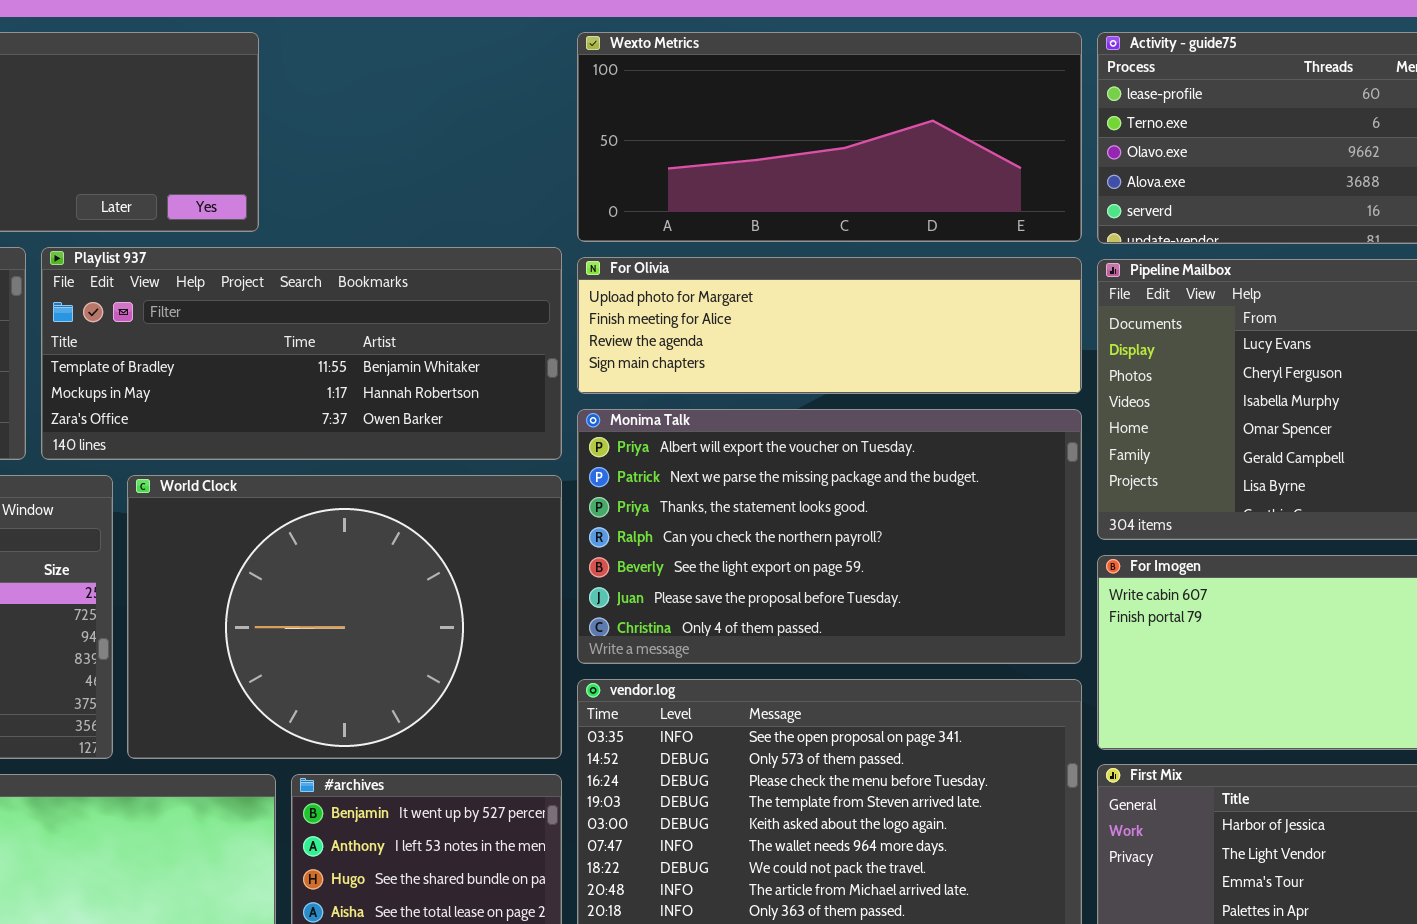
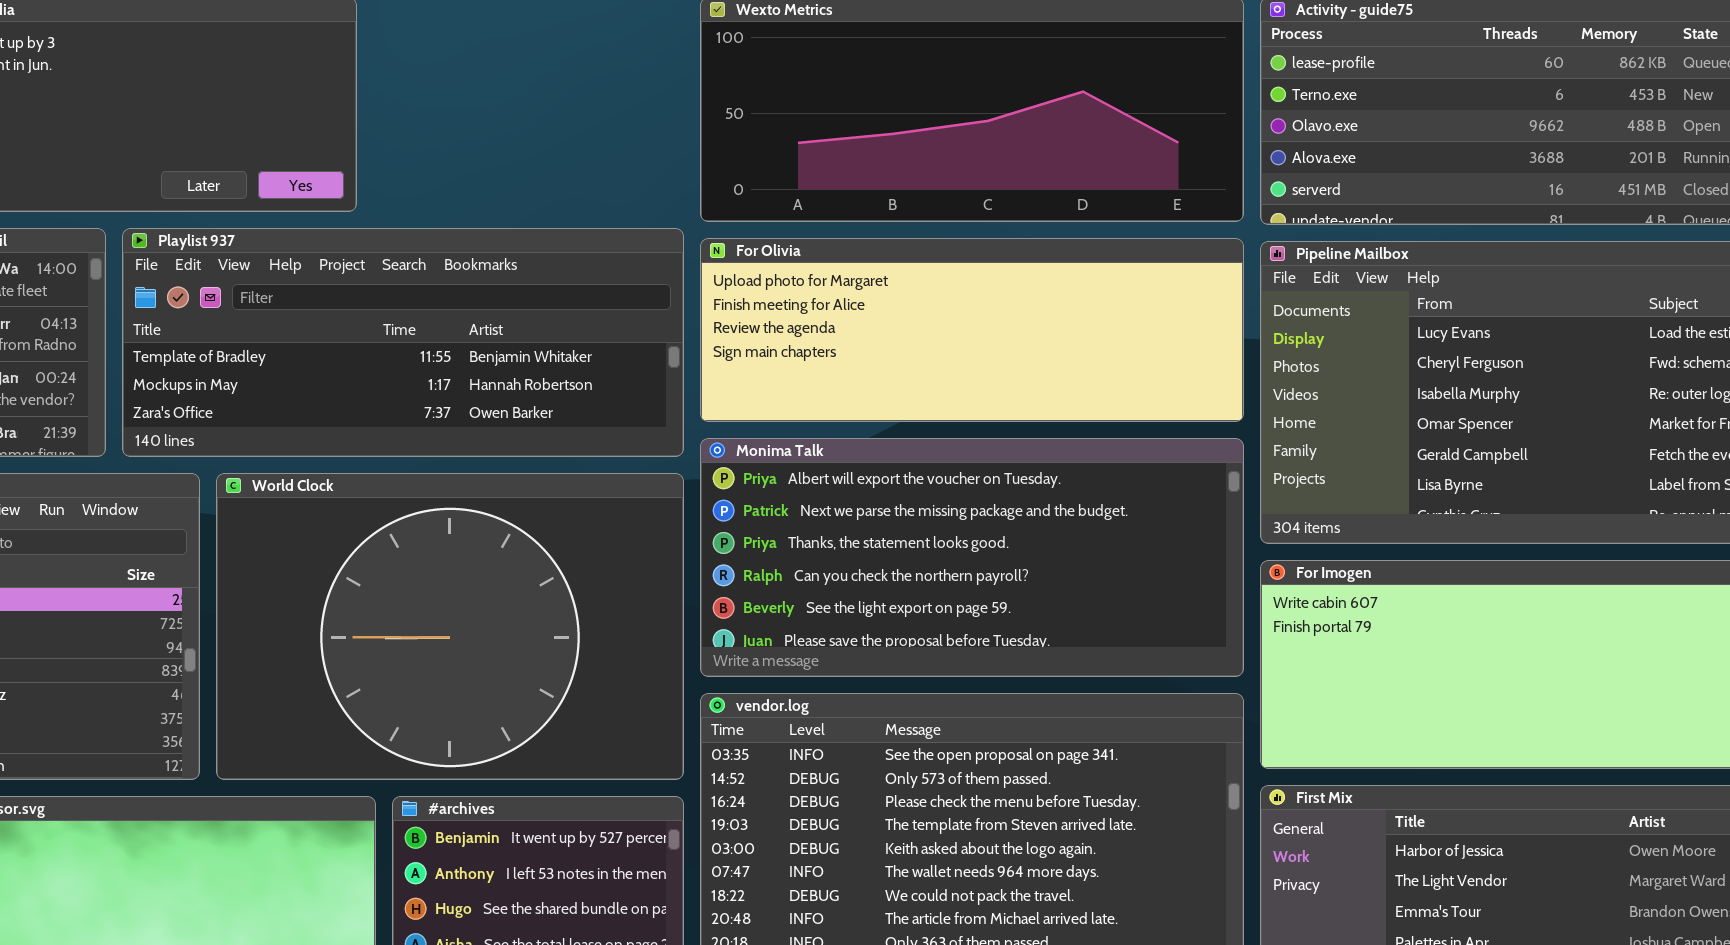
For Olivia: [577,257,1082,394] -> [700,238,1244,422], resized
Monima Talk: [577,409,1082,664] -> [700,438,1244,677], resized

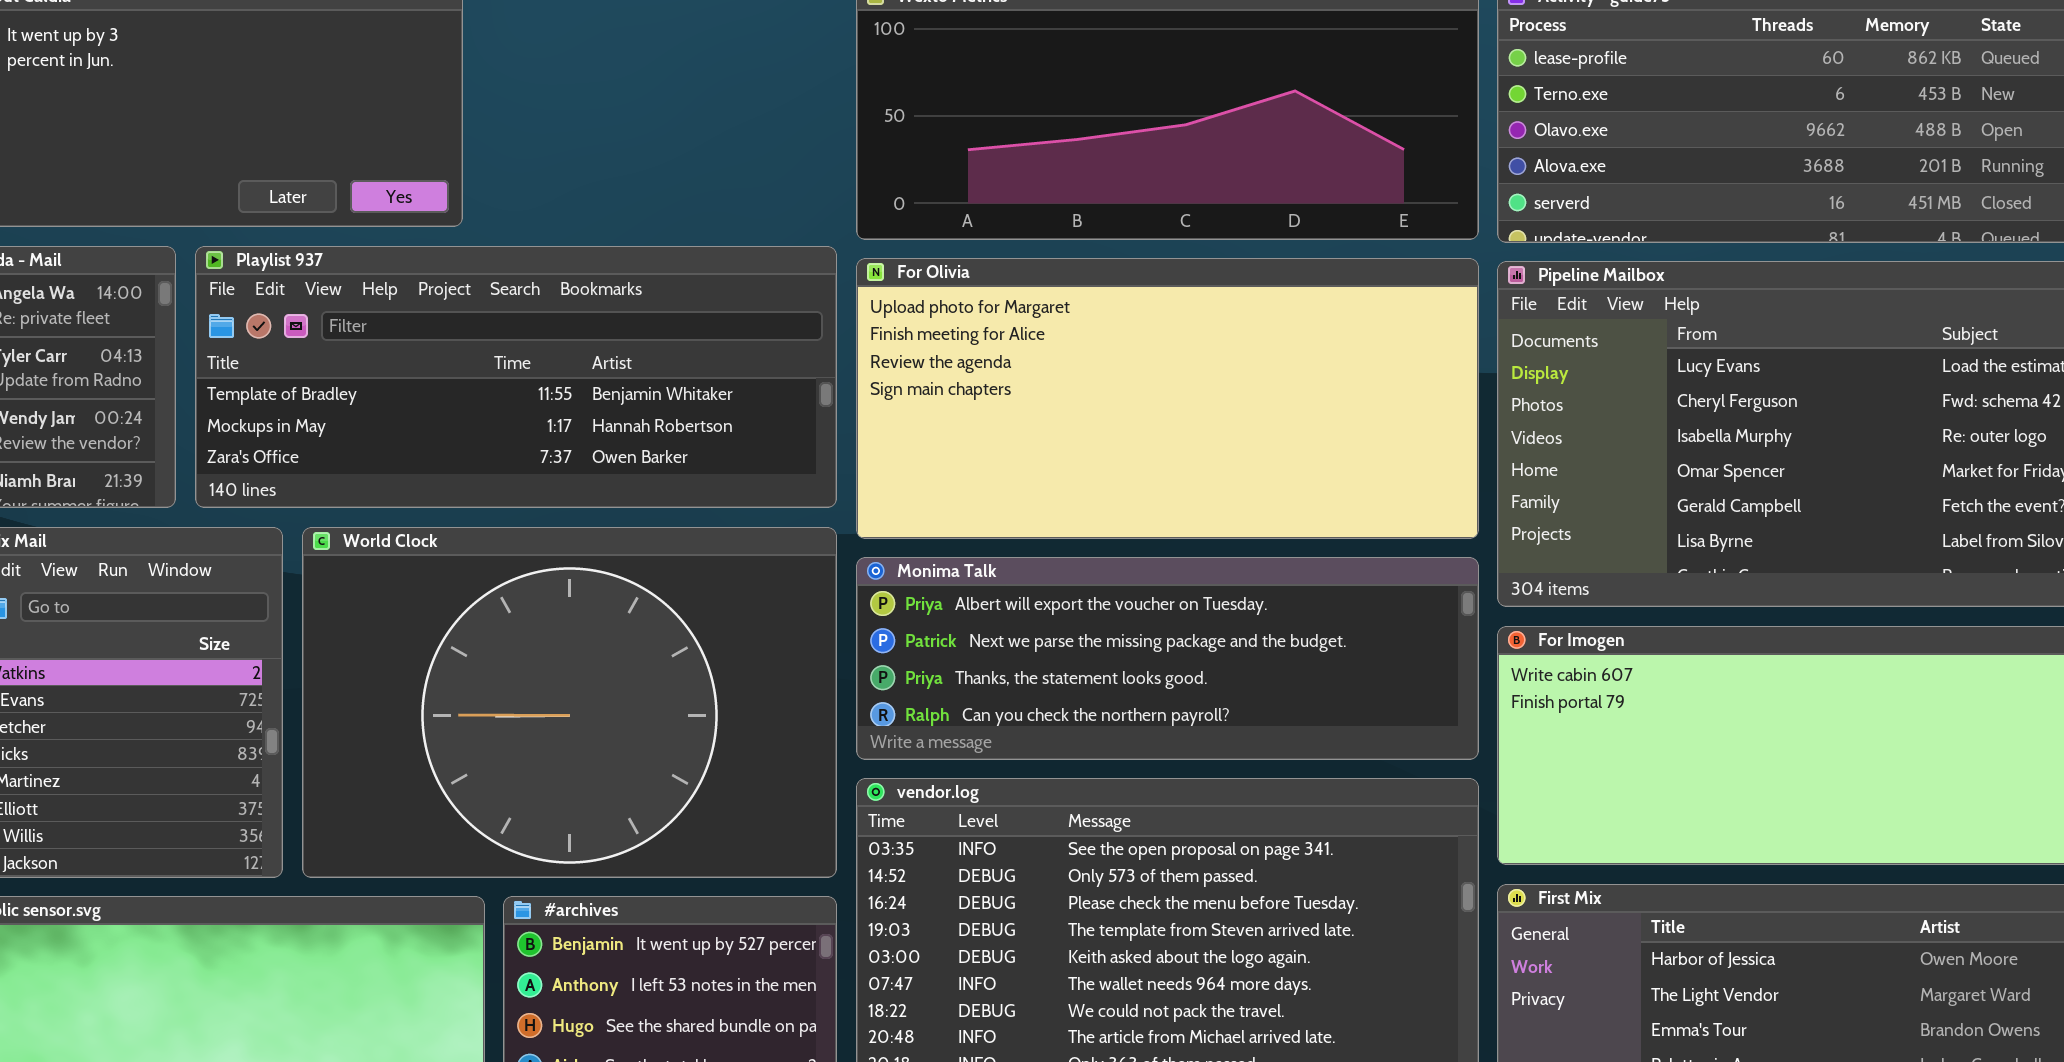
For Olivia: [700,238,1244,422] -> [856,258,1479,539], resized
Monima Talk: [700,438,1244,677] -> [856,557,1479,760], resized

